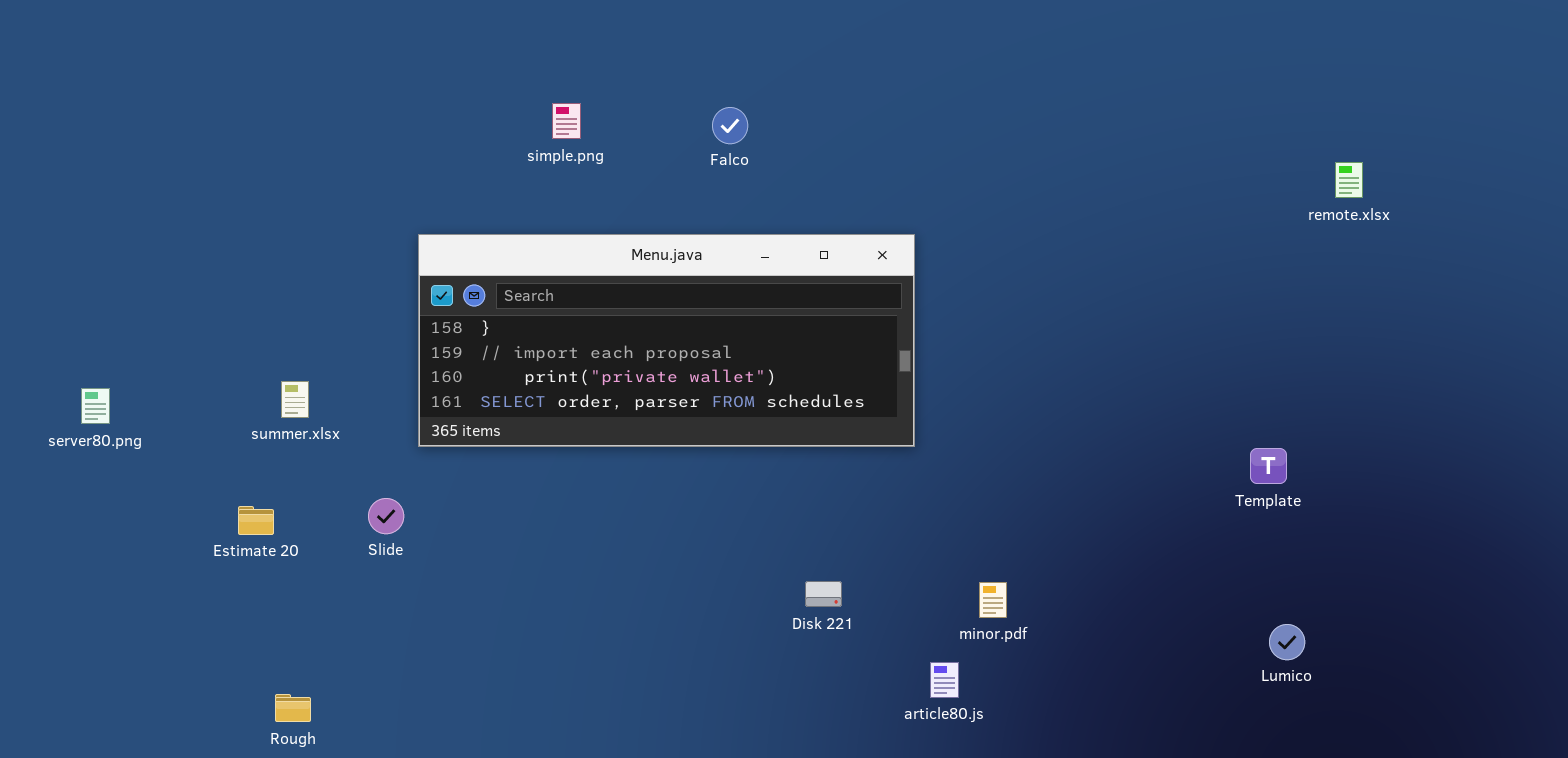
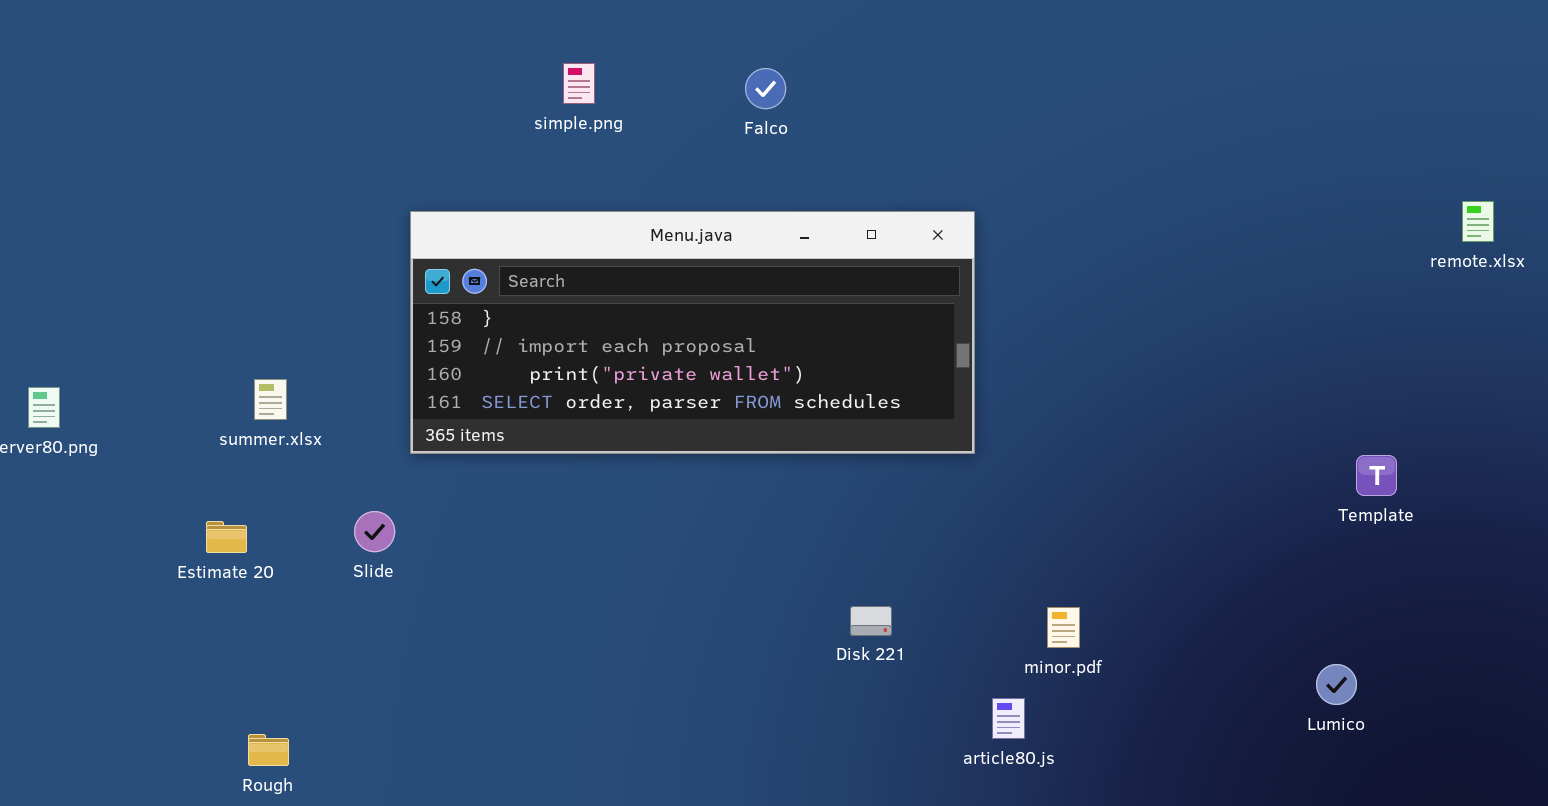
remote.xlsx: [1335,162,1363,198] -> [1462,201,1494,242], moved
Lumico: [1269,624,1305,660] -> [1316,664,1357,705], moved

